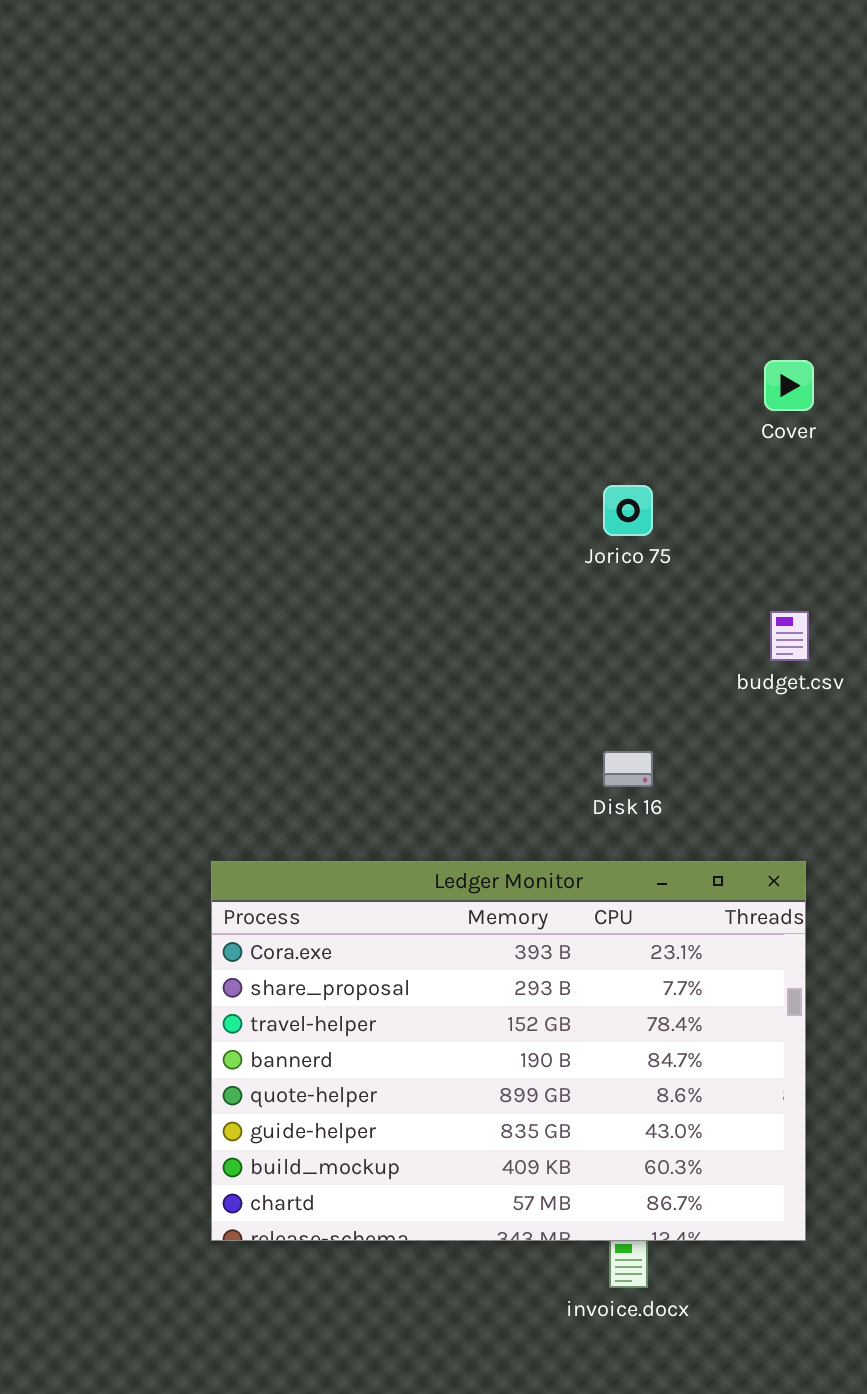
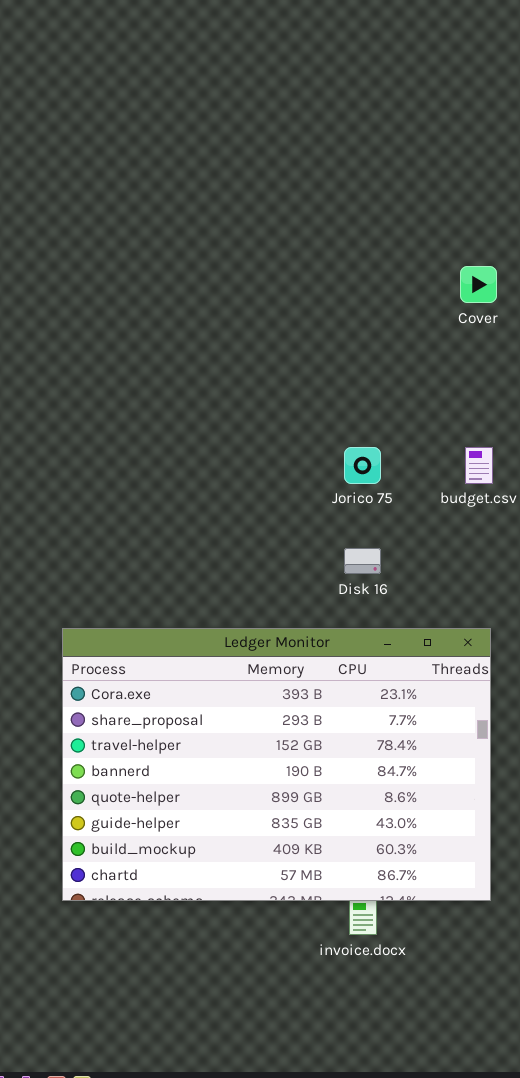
Jorico 75: [603,485,653,536] -> [344,447,381,484], moved

